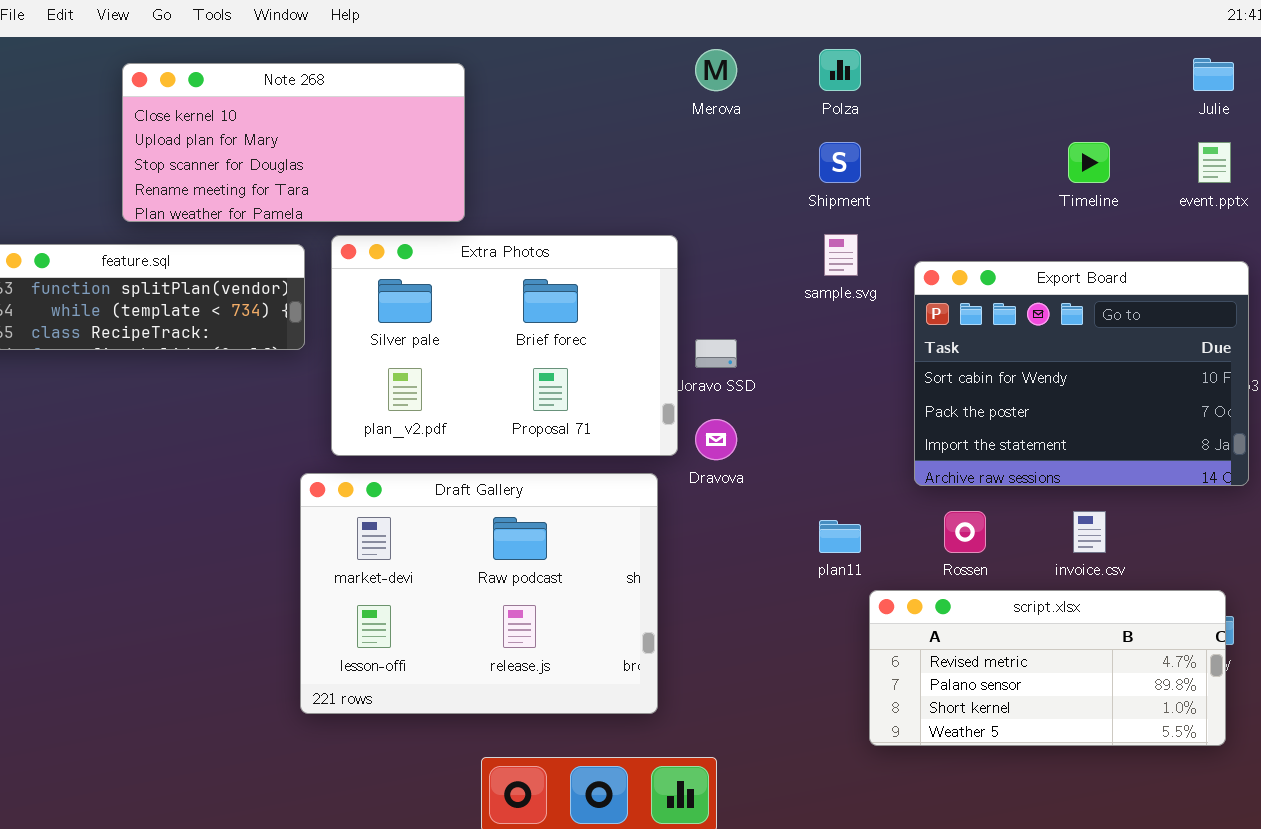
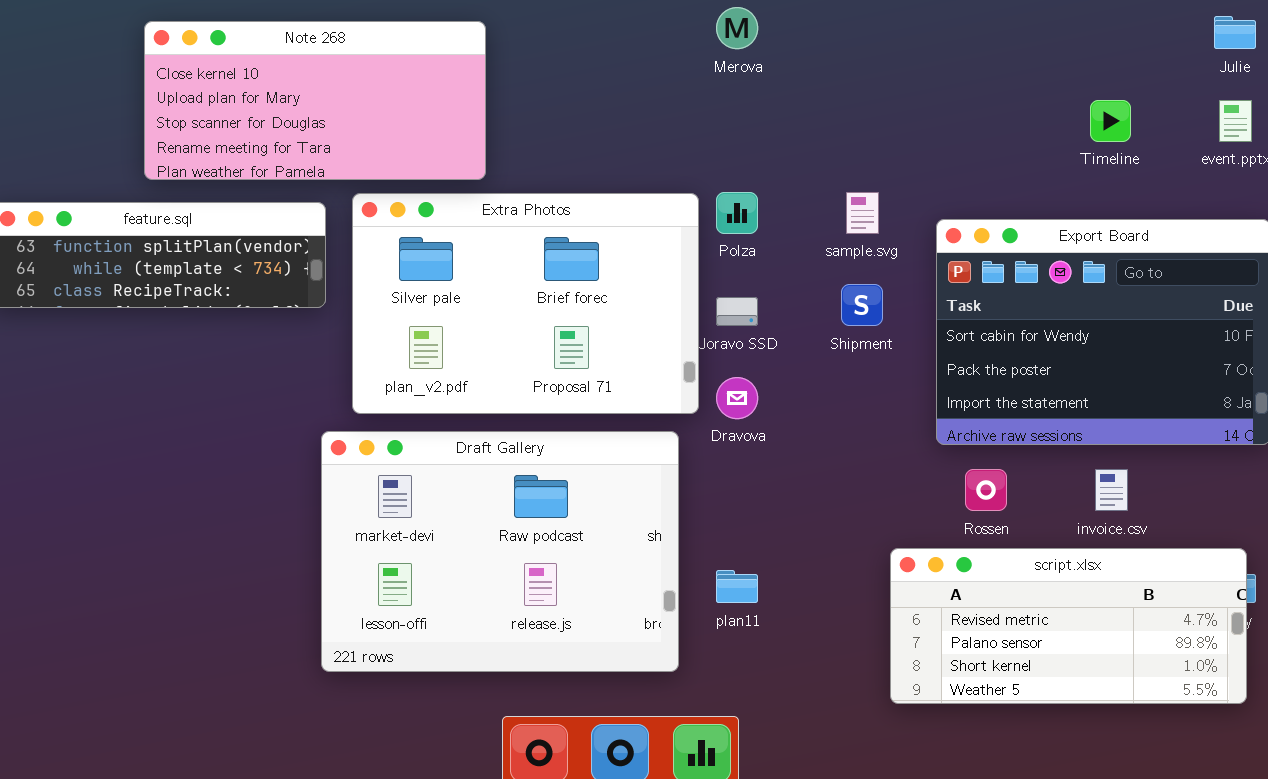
Polza: [819,49,861,91] -> [716,192,758,234], moved
Shipment: [819,142,861,183] -> [841,284,883,326], moved
plan11: [819,520,861,553] -> [716,570,758,603], moved

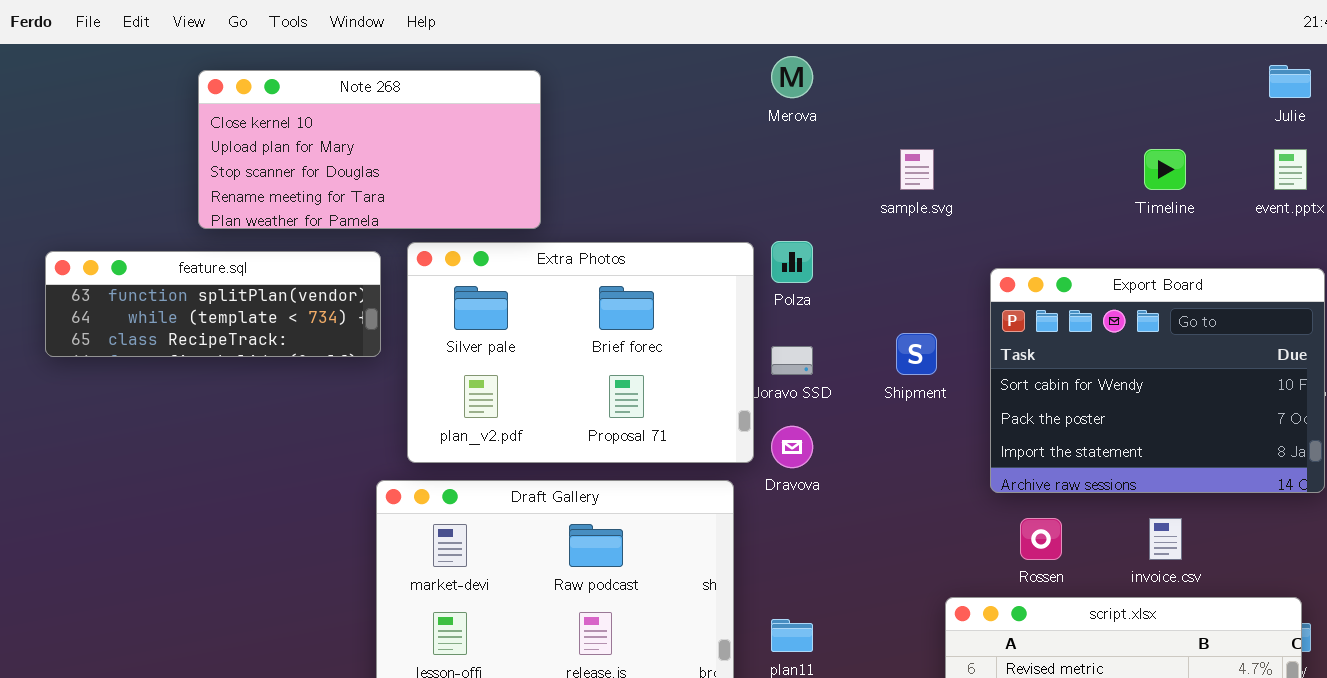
sample.svg: [846,192,879,234] -> [900,149,934,190], moved

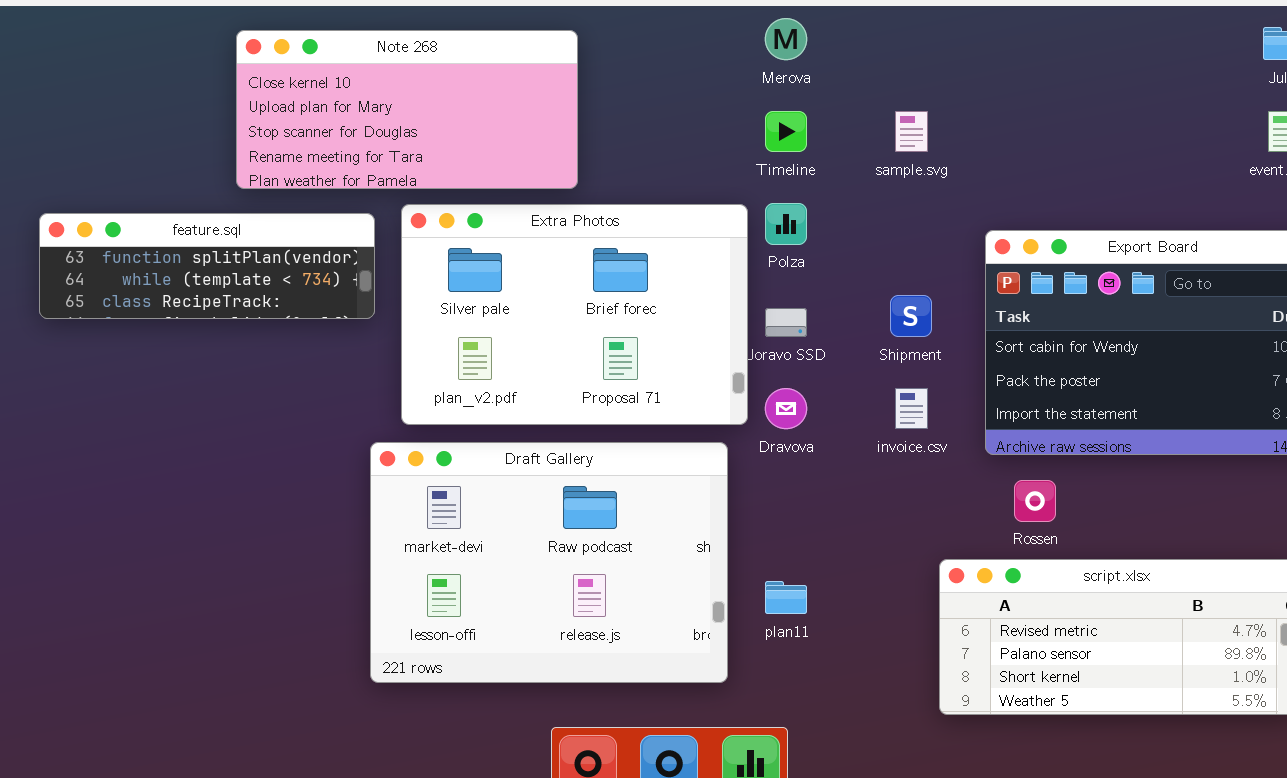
Note 268: [198,70,541,229] -> [236,30,578,189], moved
Timeline: [1144,149,1186,190] -> [765,111,807,152], moved
invoice.csv: [1149,518,1182,560] -> [895,388,928,429], moved

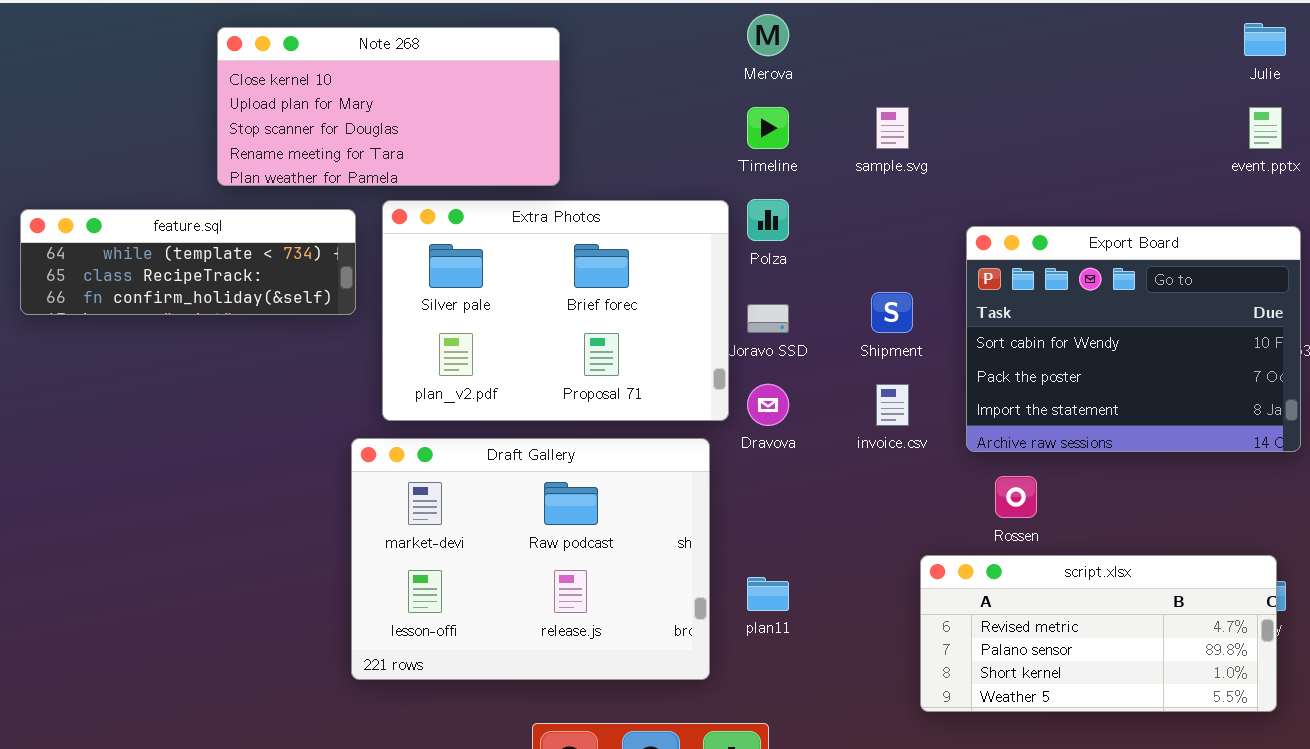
feature.sql: [39,213,375,319] -> [20,209,356,315], scrolled down 1 row

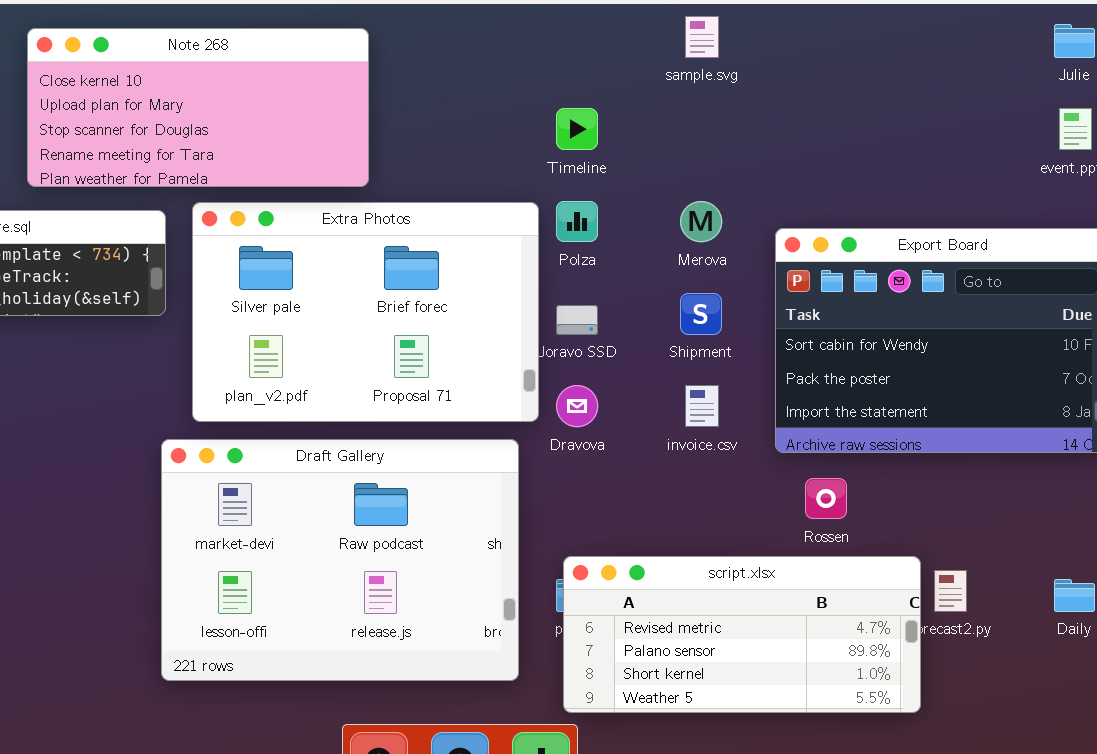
Merova: [747,14,789,56] -> [680,201,722,242], moved
sample.svg: [876,107,909,149] -> [685,16,719,58], moved
script.xlsx: [920,555,1277,712] -> [563,556,921,713], moved

